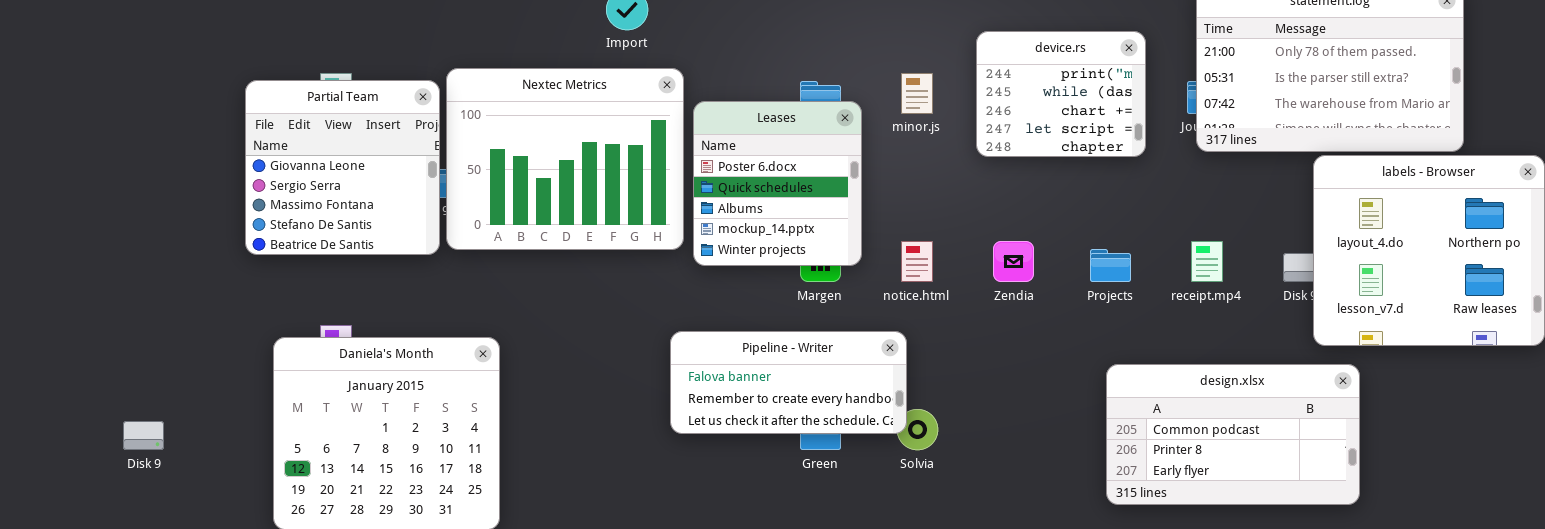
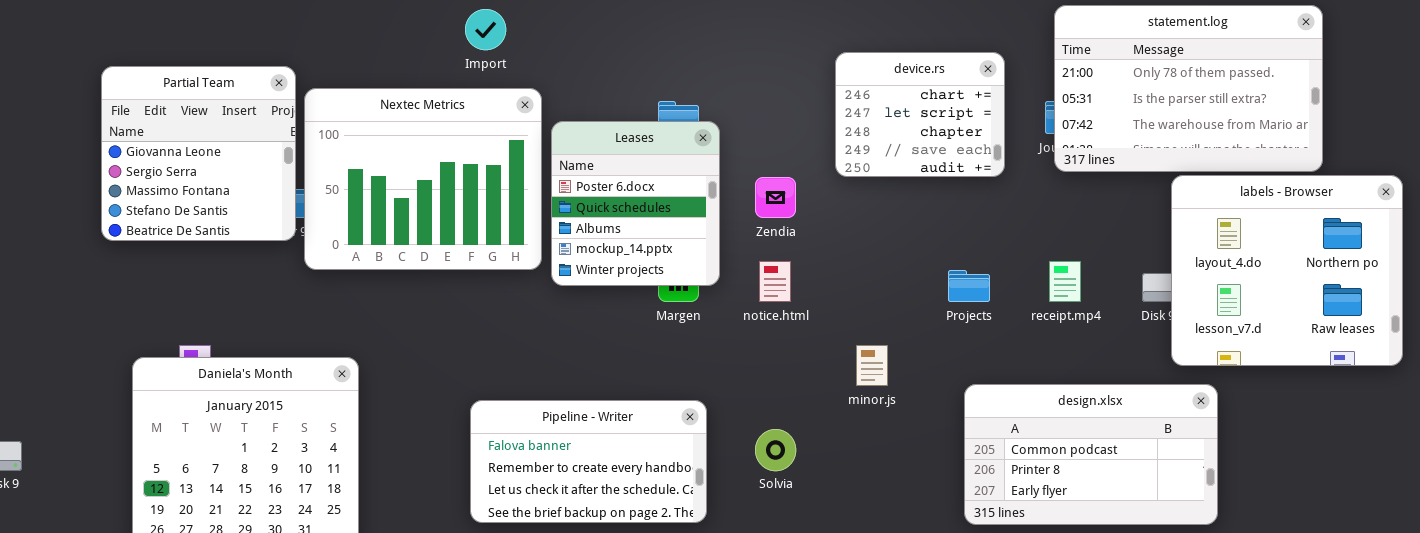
device.rs: [976,31,1146,157] -> [835,52,1005,177], scrolled down 2 rows
minor.js: [901,73,933,114] -> [856,345,888,386], moved
Partial Team: [245,80,440,255] -> [101,66,296,241], moved
Zendia: [993,241,1034,282] -> [755,177,796,218], moved
Pipeline - Writer: [670,331,907,434] -> [470,400,707,523], moved, resized

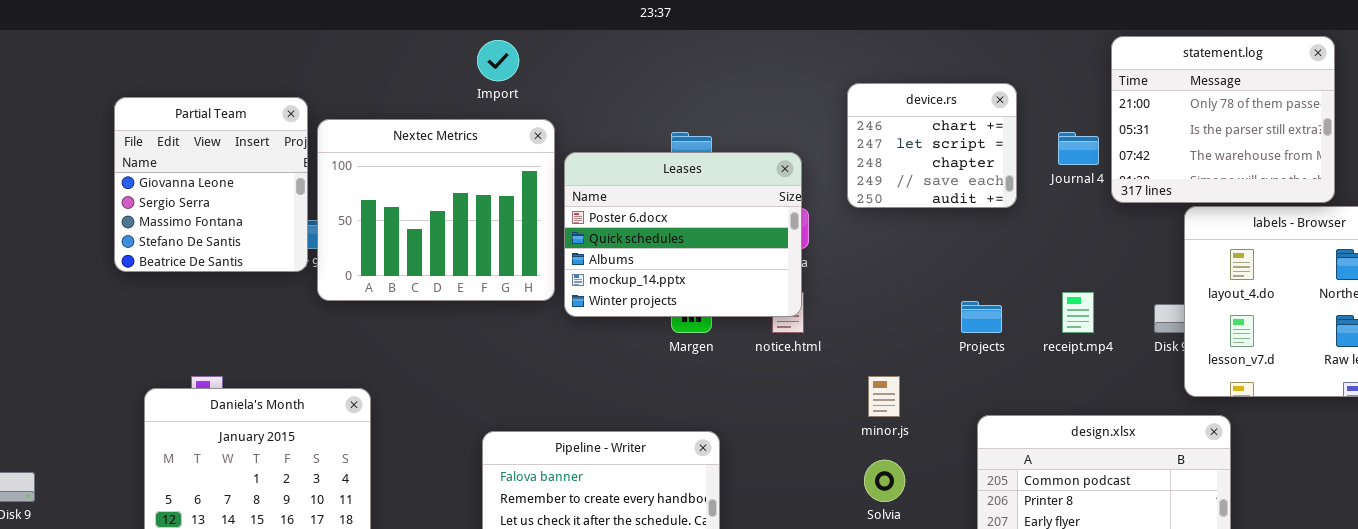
statement.log: [1054,5,1323,172] -> [1111,36,1335,203], resized
Leases: [551,121,720,286] -> [564,152,802,317], resized
Solvia: [755,429,796,471] -> [864,460,905,502], moved

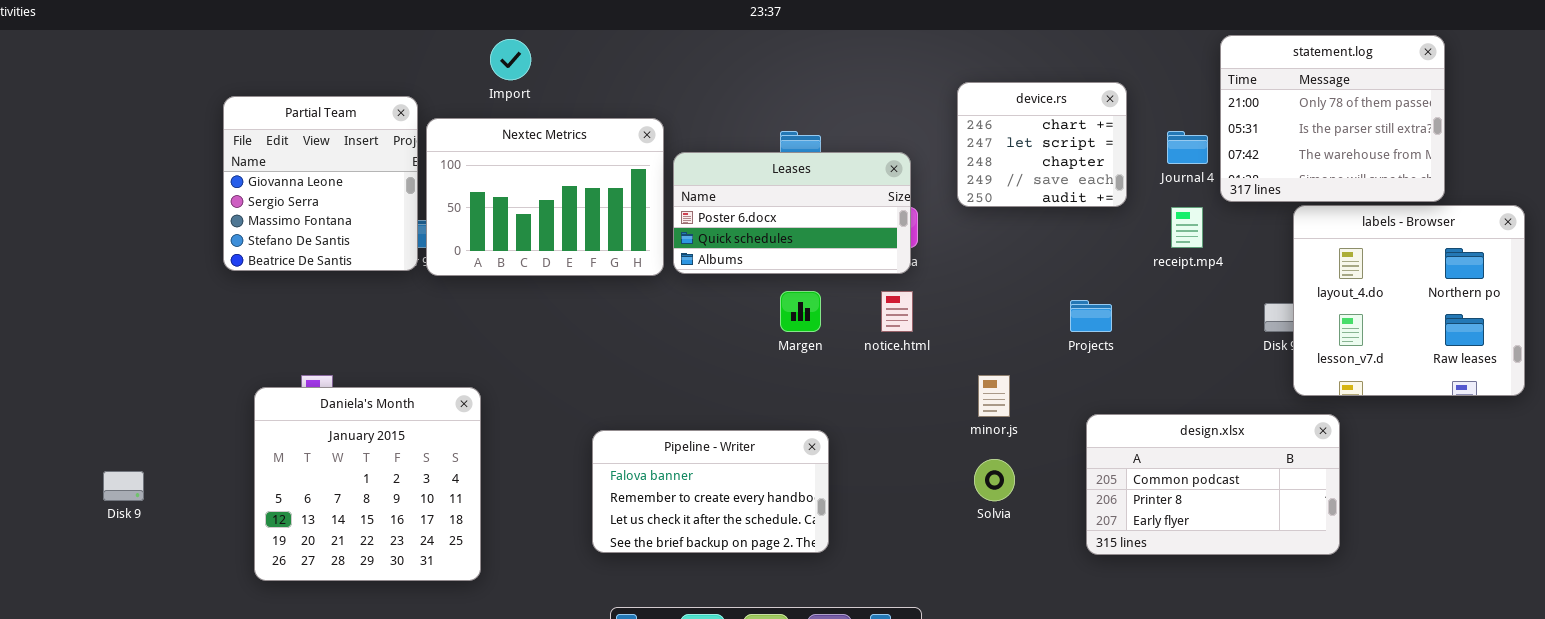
Import: [477,40,519,81] -> [490,39,531,80], moved
Nextec Metrics: [317,119,555,301] -> [426,118,664,276], resized
Leases: [564,152,802,317] -> [673,152,911,274], resized
receipt.mp4: [1062,292,1094,333] -> [1171,207,1203,248], moved

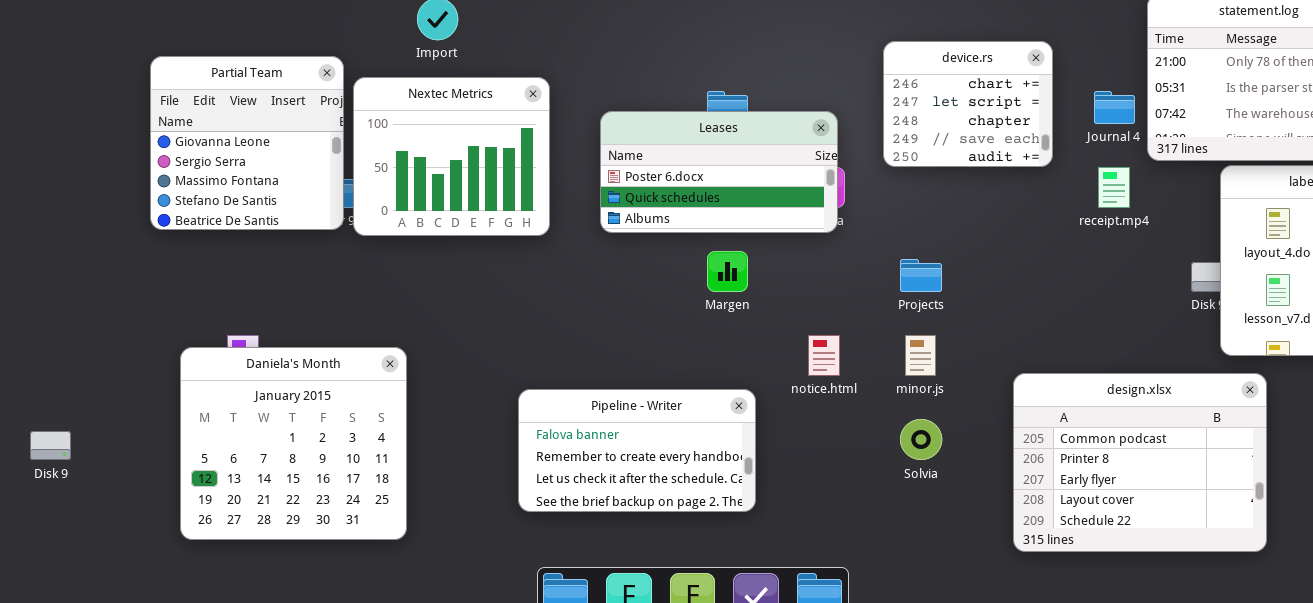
Nextec Metrics: [426,118,664,276] -> [353,77,550,236], resized
notice.html: [881,291,913,332] -> [808,335,840,376], moved
Projects: [1070,300,1112,332] -> [900,259,942,292], moved
design.xlsx: [1086,414,1340,555] -> [1013,373,1267,552], resized

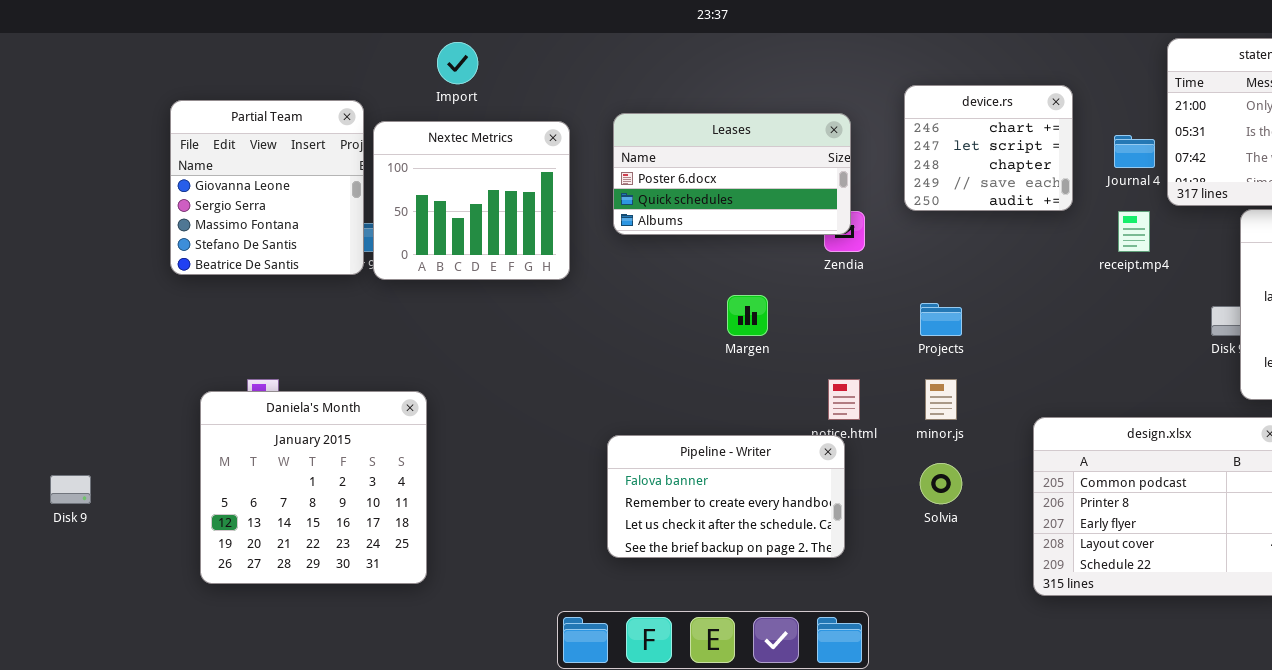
Leases: [600,111,838,233] -> [613,113,851,235], moved
Pipeline - Writer: [518,389,756,512] -> [607,435,845,558], moved

